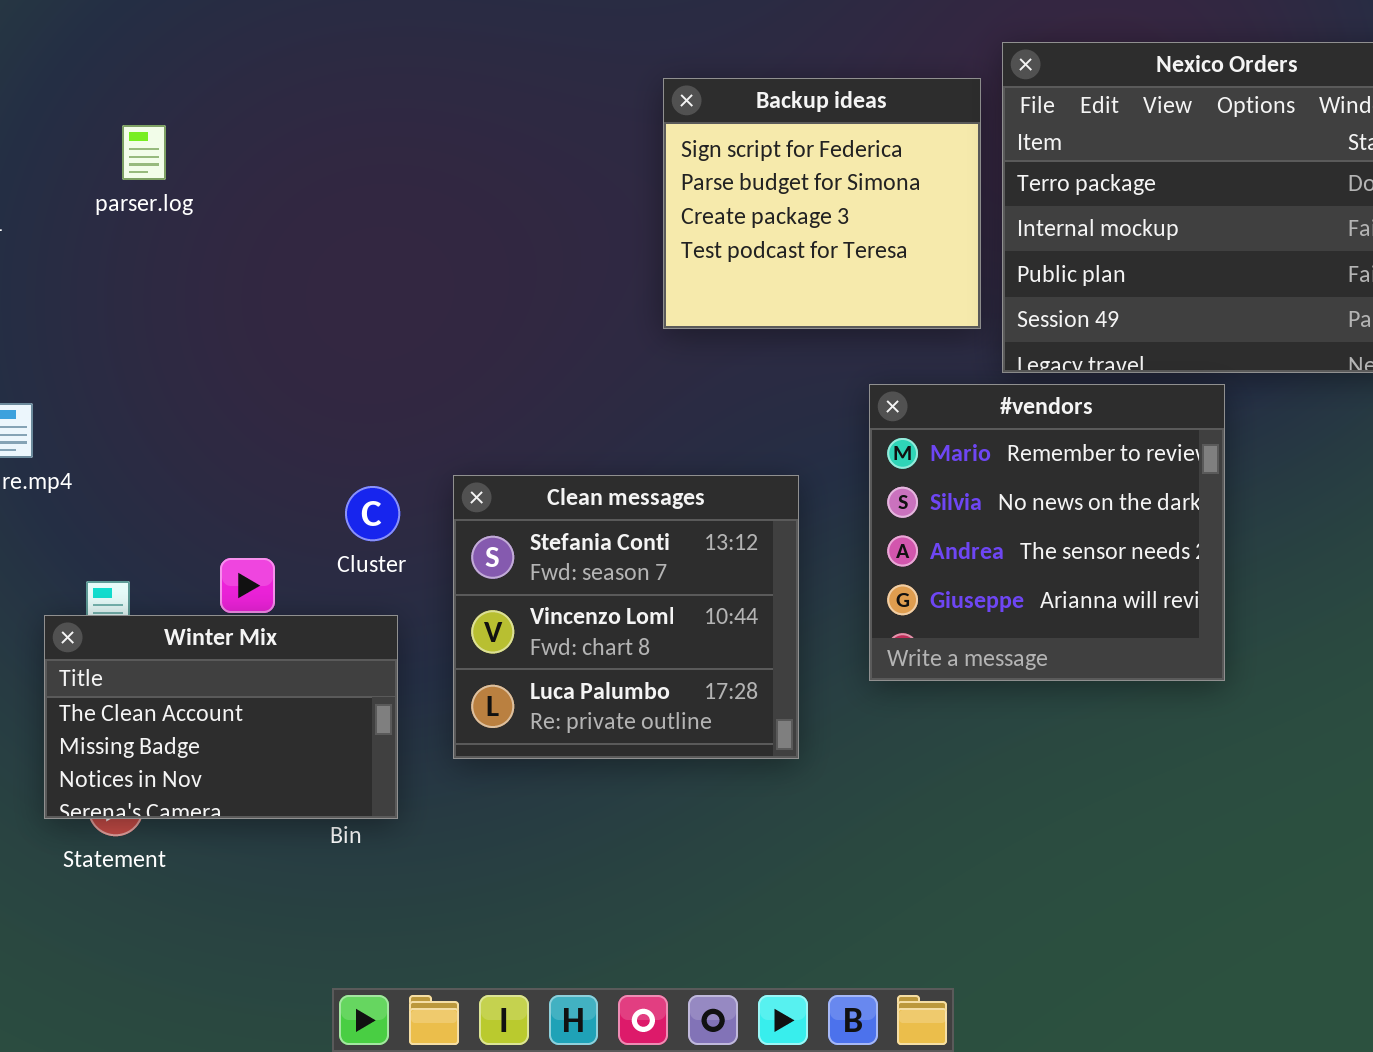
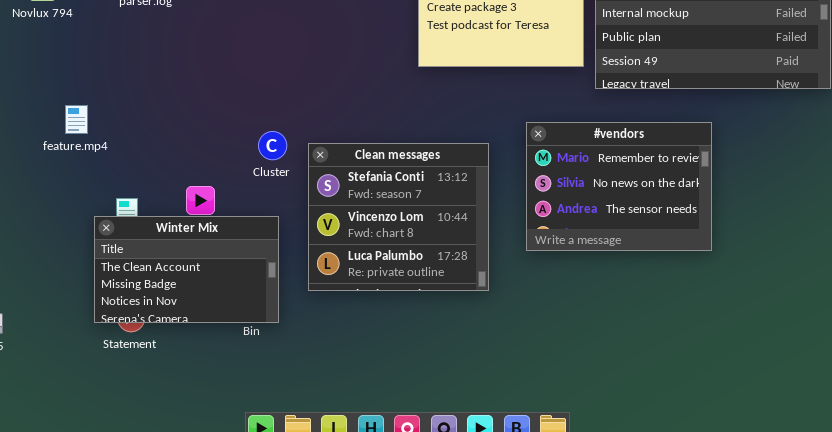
#vendors: [869,384,1225,681] -> [526,122,712,251], resized
Cluster: [345,486,400,541] -> [258,131,287,160], moved

